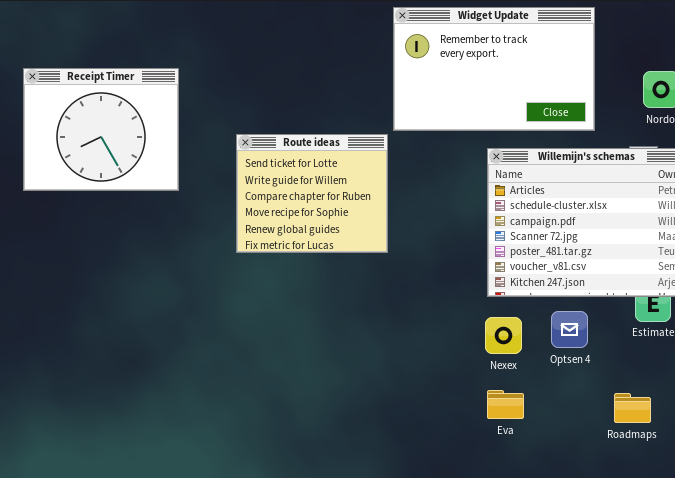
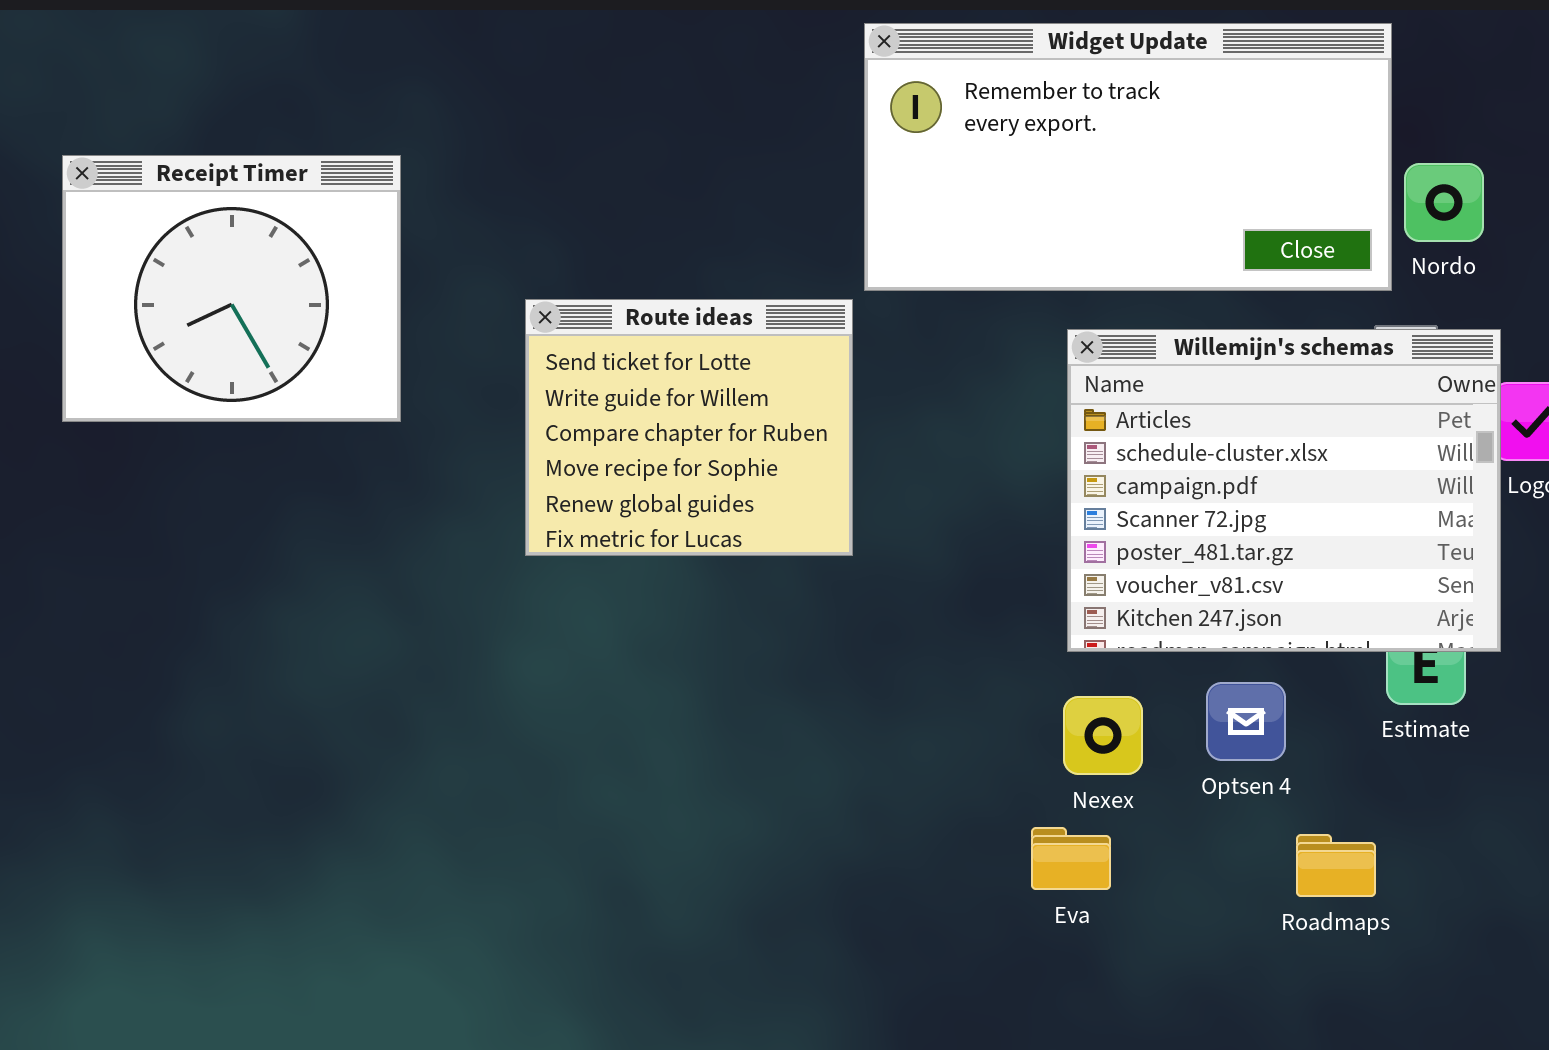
Widget Update: [393,7,595,131] -> [864,23,1392,291], resized
Eva: [487,390,524,419] -> [1031,827,1111,890], moved
Roadmaps: [614,393,651,423] -> [1296,834,1376,897], moved

